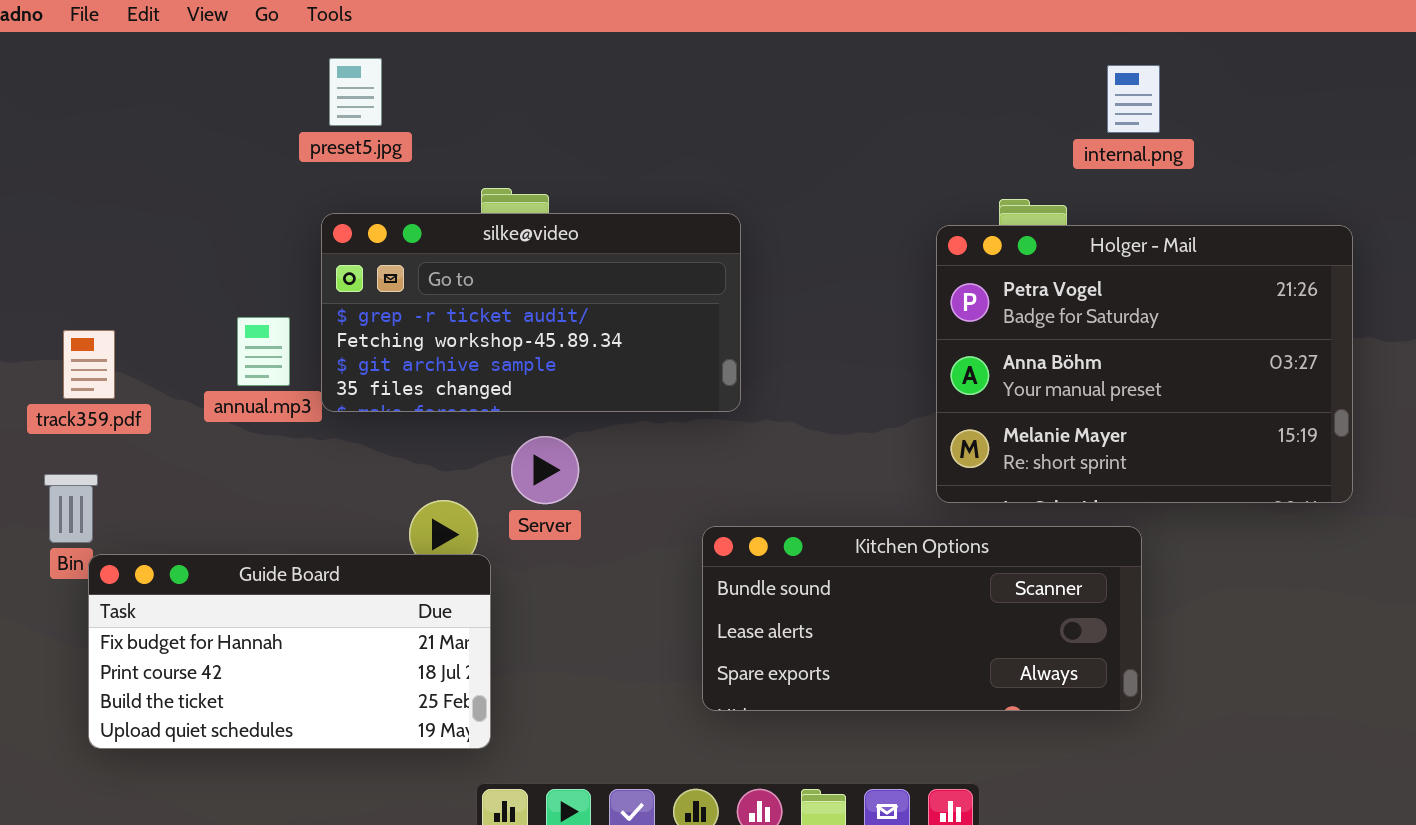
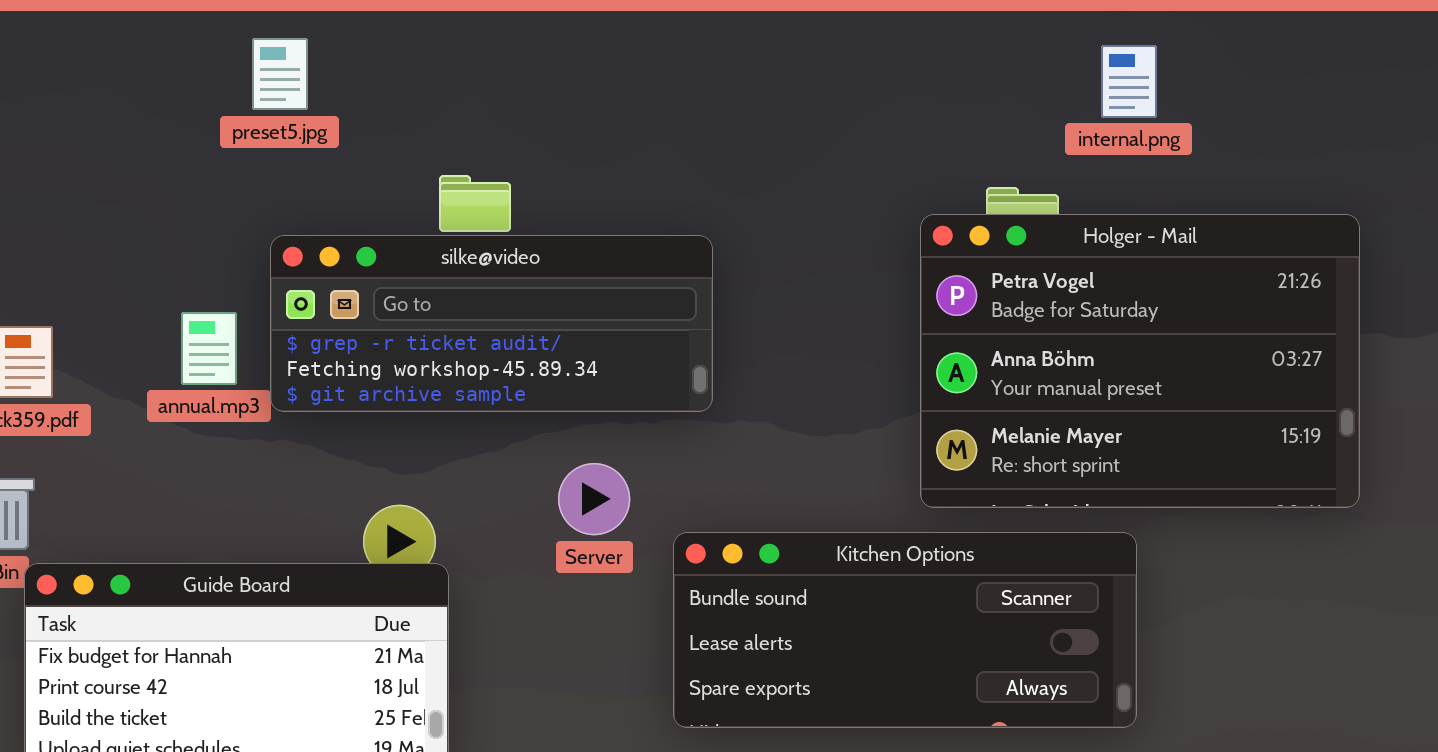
preset5.jpg: [329,58,382,126] -> [252,38,308,110], moved
silke@video: [321,213,741,412] -> [270,235,713,412], resized
Server: [511,436,579,504] -> [558,463,630,535], moved

